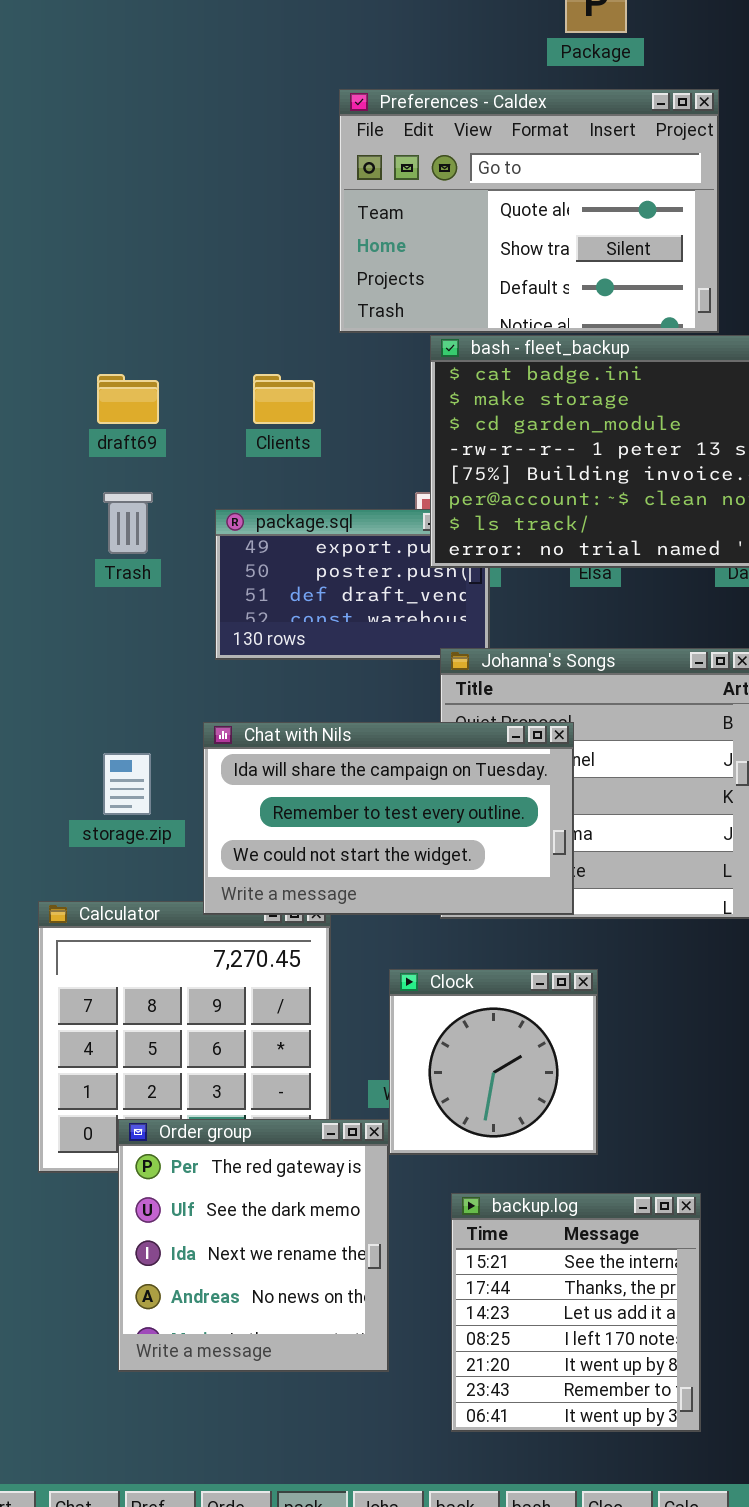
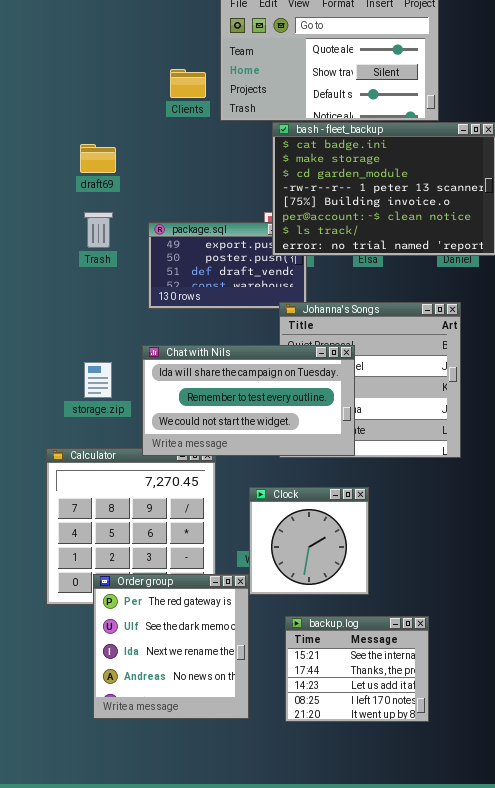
Clients: [253,374,315,424] -> [170,69,206,98], moved
backup.log: [451,1193,701,1432] -> [285,616,429,722], resized

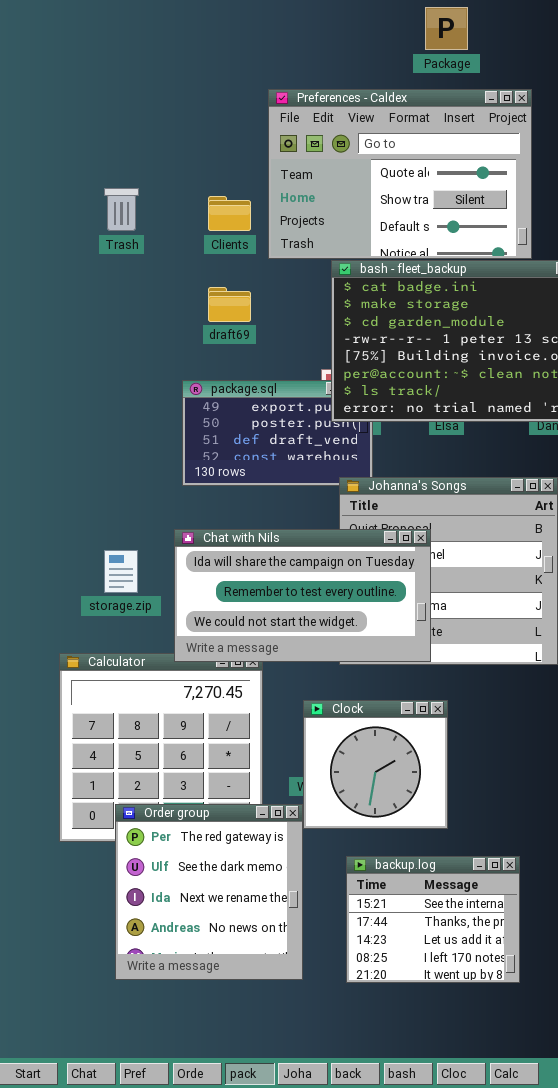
draft69: [80,144,116,173] -> [208,287,251,322], moved
Trash: [84,212,113,248] -> [104,188,139,231], moved

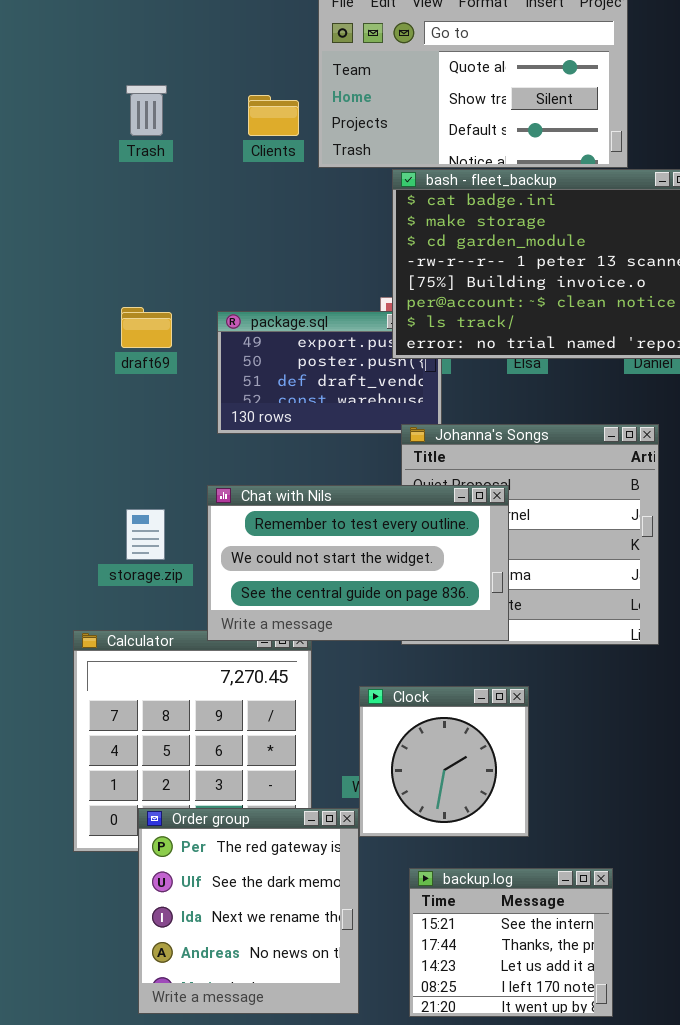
draft69: [208,287,251,322] -> [121,307,172,348], moved
Chat with Nils: [174,529,431,662] -> [207,485,509,641], scrolled down 1 row

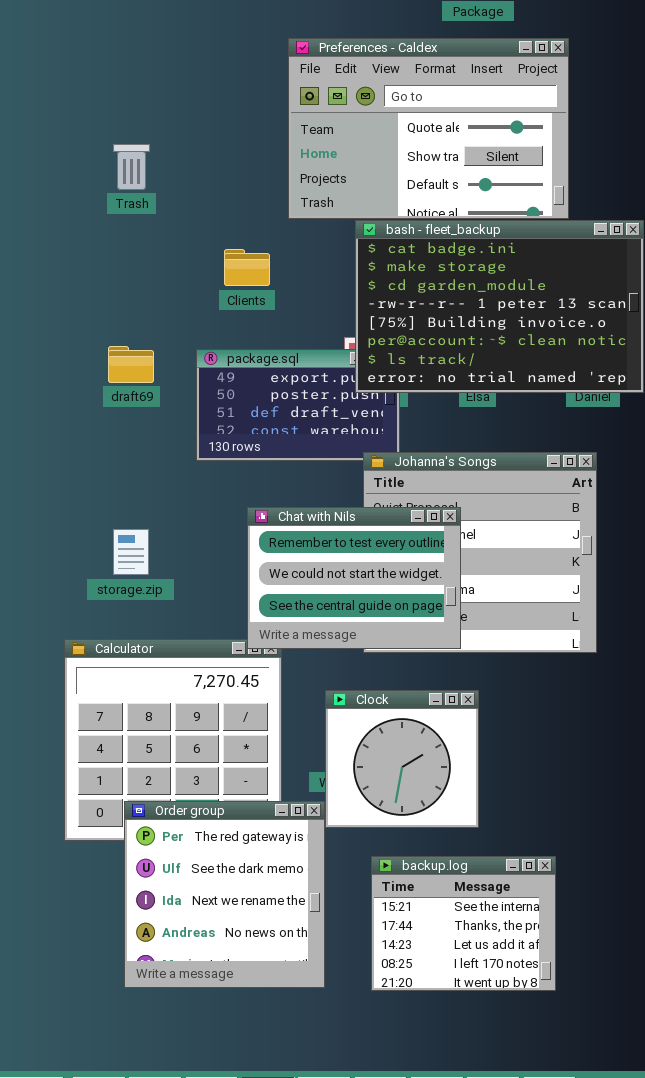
Clients: [248,95,299,136] -> [224,249,270,286], moved
Chat with Nils: [207,485,509,641] -> [247,507,461,649], resized

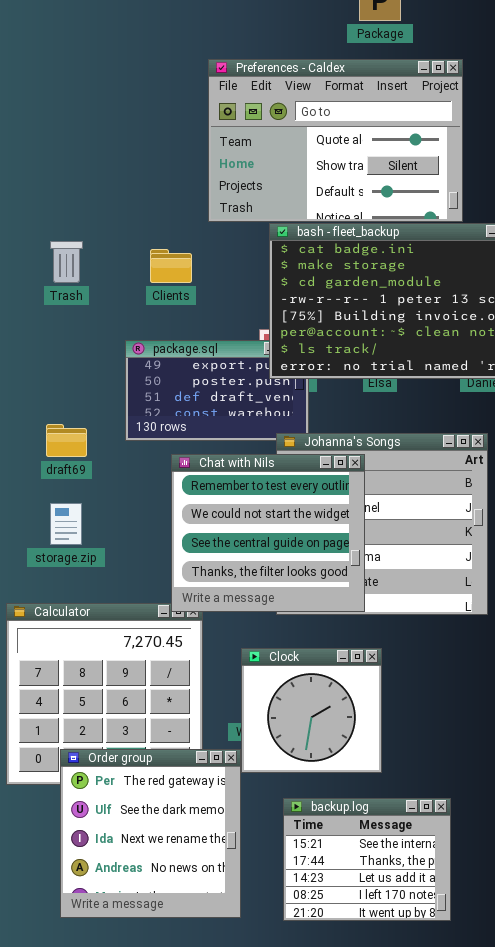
Trash: [113,144,150,190] -> [50,241,83,283], moved
draft69: [108,346,154,383] -> [46,424,87,457], moved
Chat with Nils: [247,507,461,649] -> [171,454,365,612], resized

